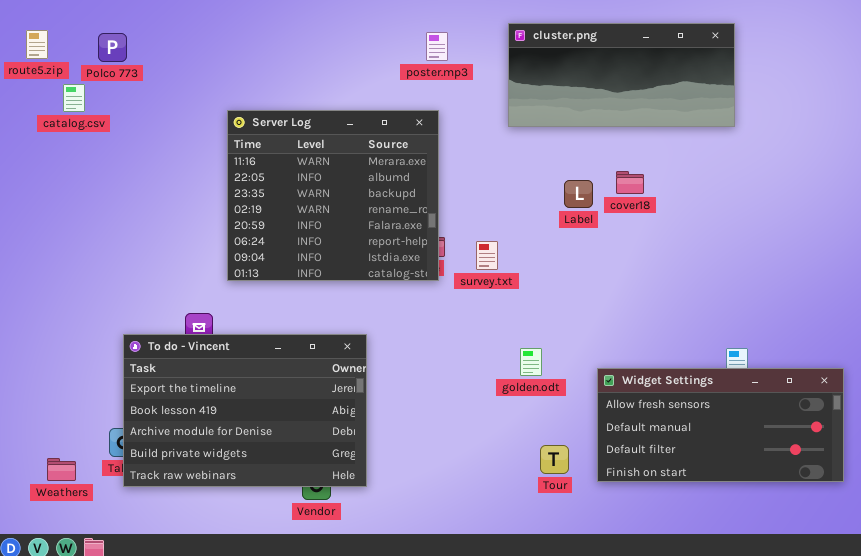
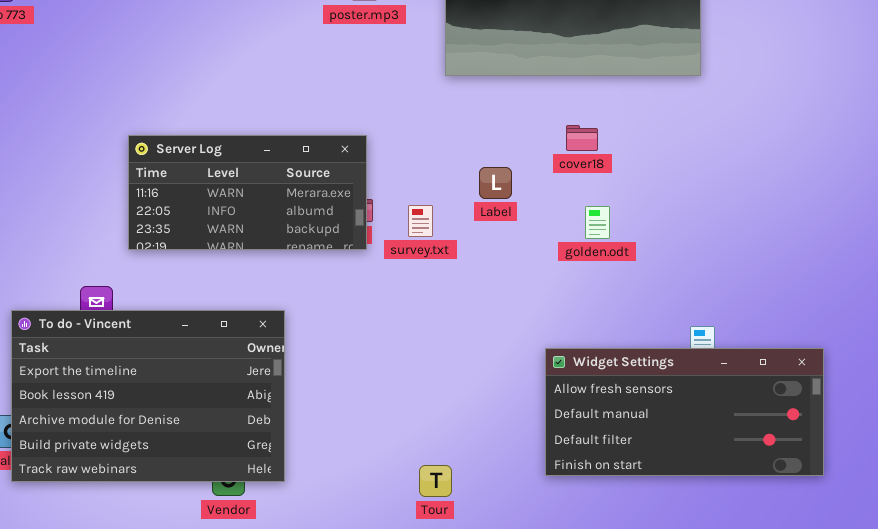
Server Log: [227,110,439,281] -> [128,135,367,250], resized
Label: [564,180,593,208] -> [479,167,512,199], moved
golden.odt: [520,348,542,376] -> [585,206,610,239], moved
Tour: [540,445,569,474] -> [419,465,452,497], moved

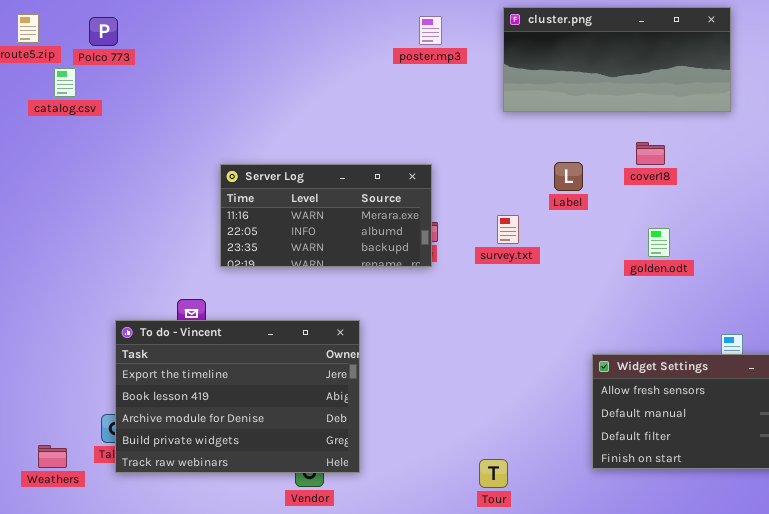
cover18: [566,125,598,151] -> [636,142,665,165], moved
Label: [479,167,512,199] -> [554,162,583,191], moved
survey.txt: [408,205,433,237] -> [497,215,519,244], moved
golden.odt: [585,206,610,239] -> [648,228,670,257], moved

